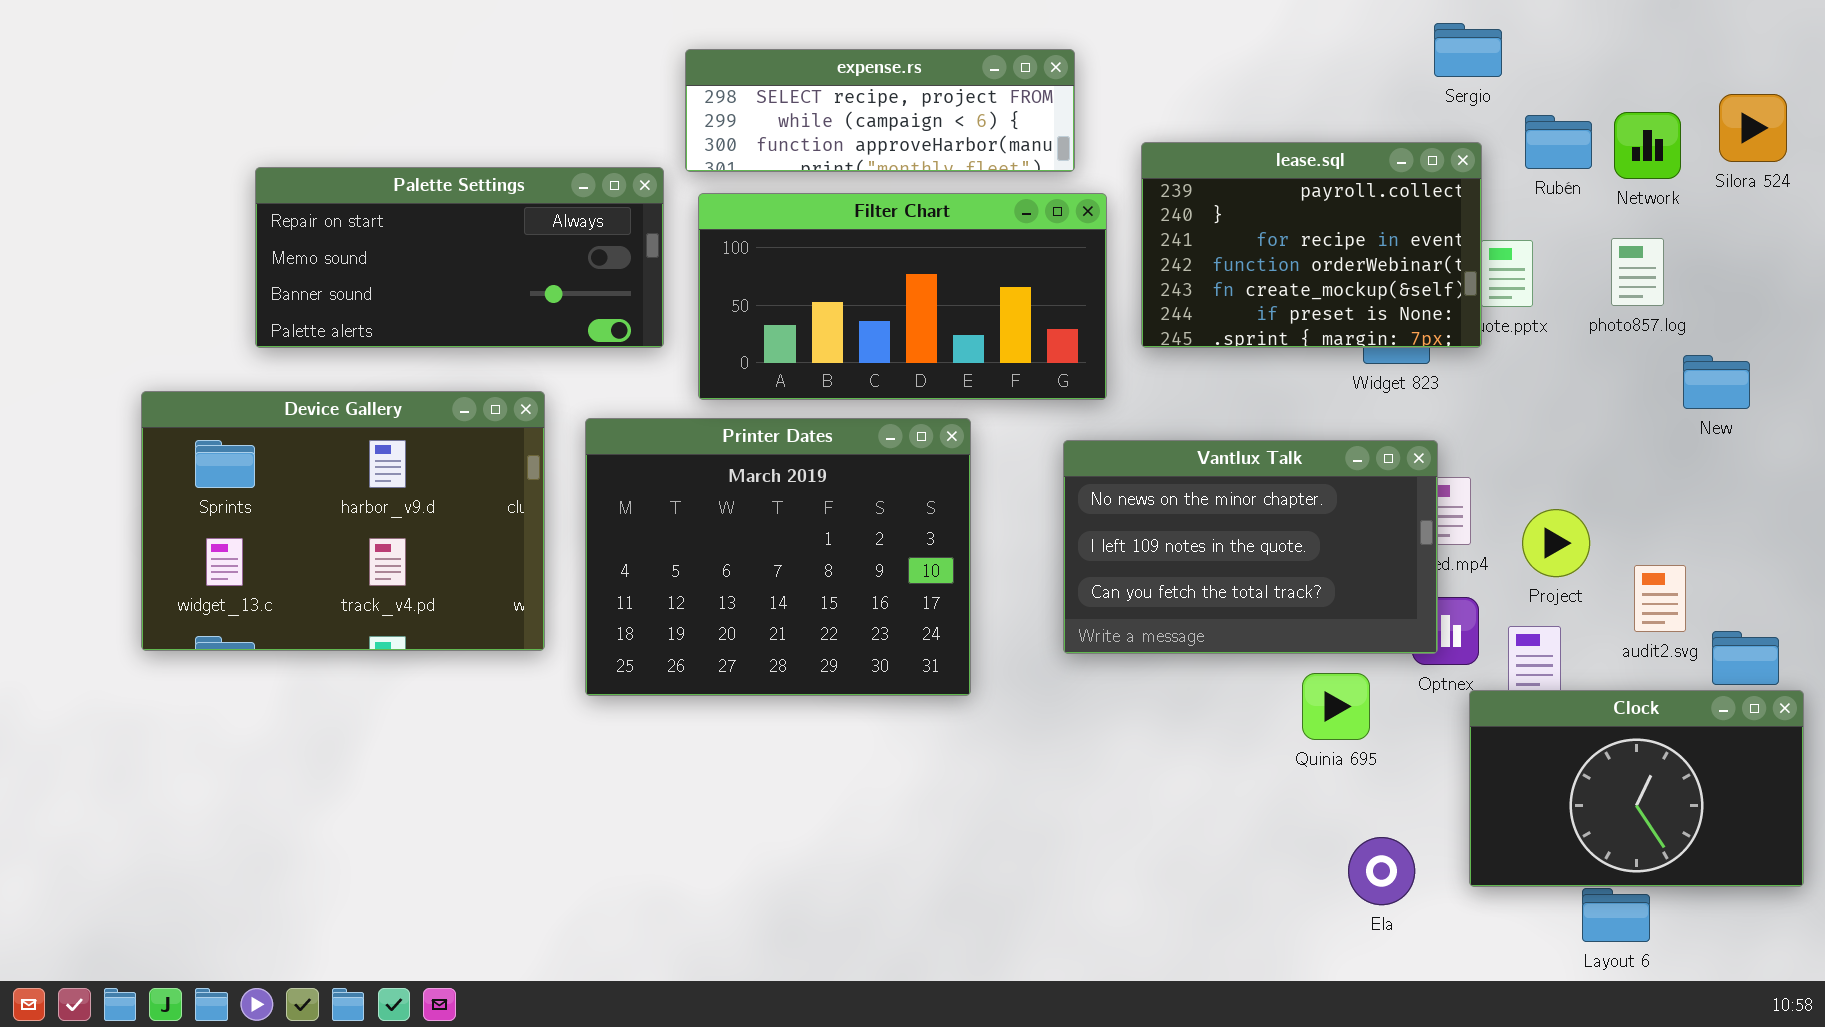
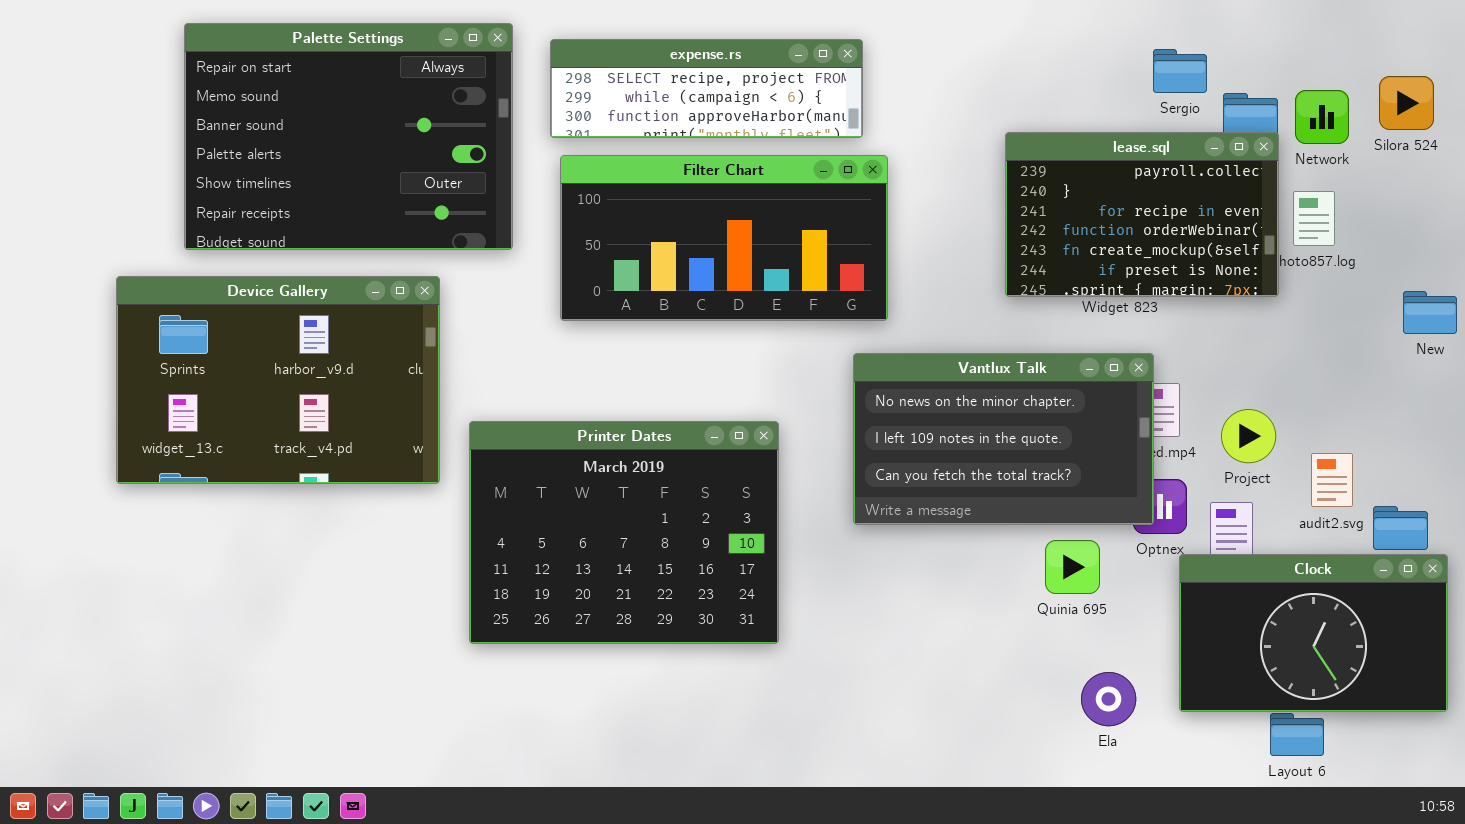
Sergio: [1434,23,1502,77] -> [1153,49,1207,93], moved
lease.sql: [1141,142,1482,348] -> [1005,132,1279,297], moved
Palette Settings: [255,167,664,348] -> [184,23,513,250], moved, resized
New: [1683,355,1750,409] -> [1403,291,1457,334], moved
Device Gallery: [141,391,545,651] -> [116,276,440,484], moved
Printer Dates: [585,418,971,696] -> [469,421,779,644], moved

